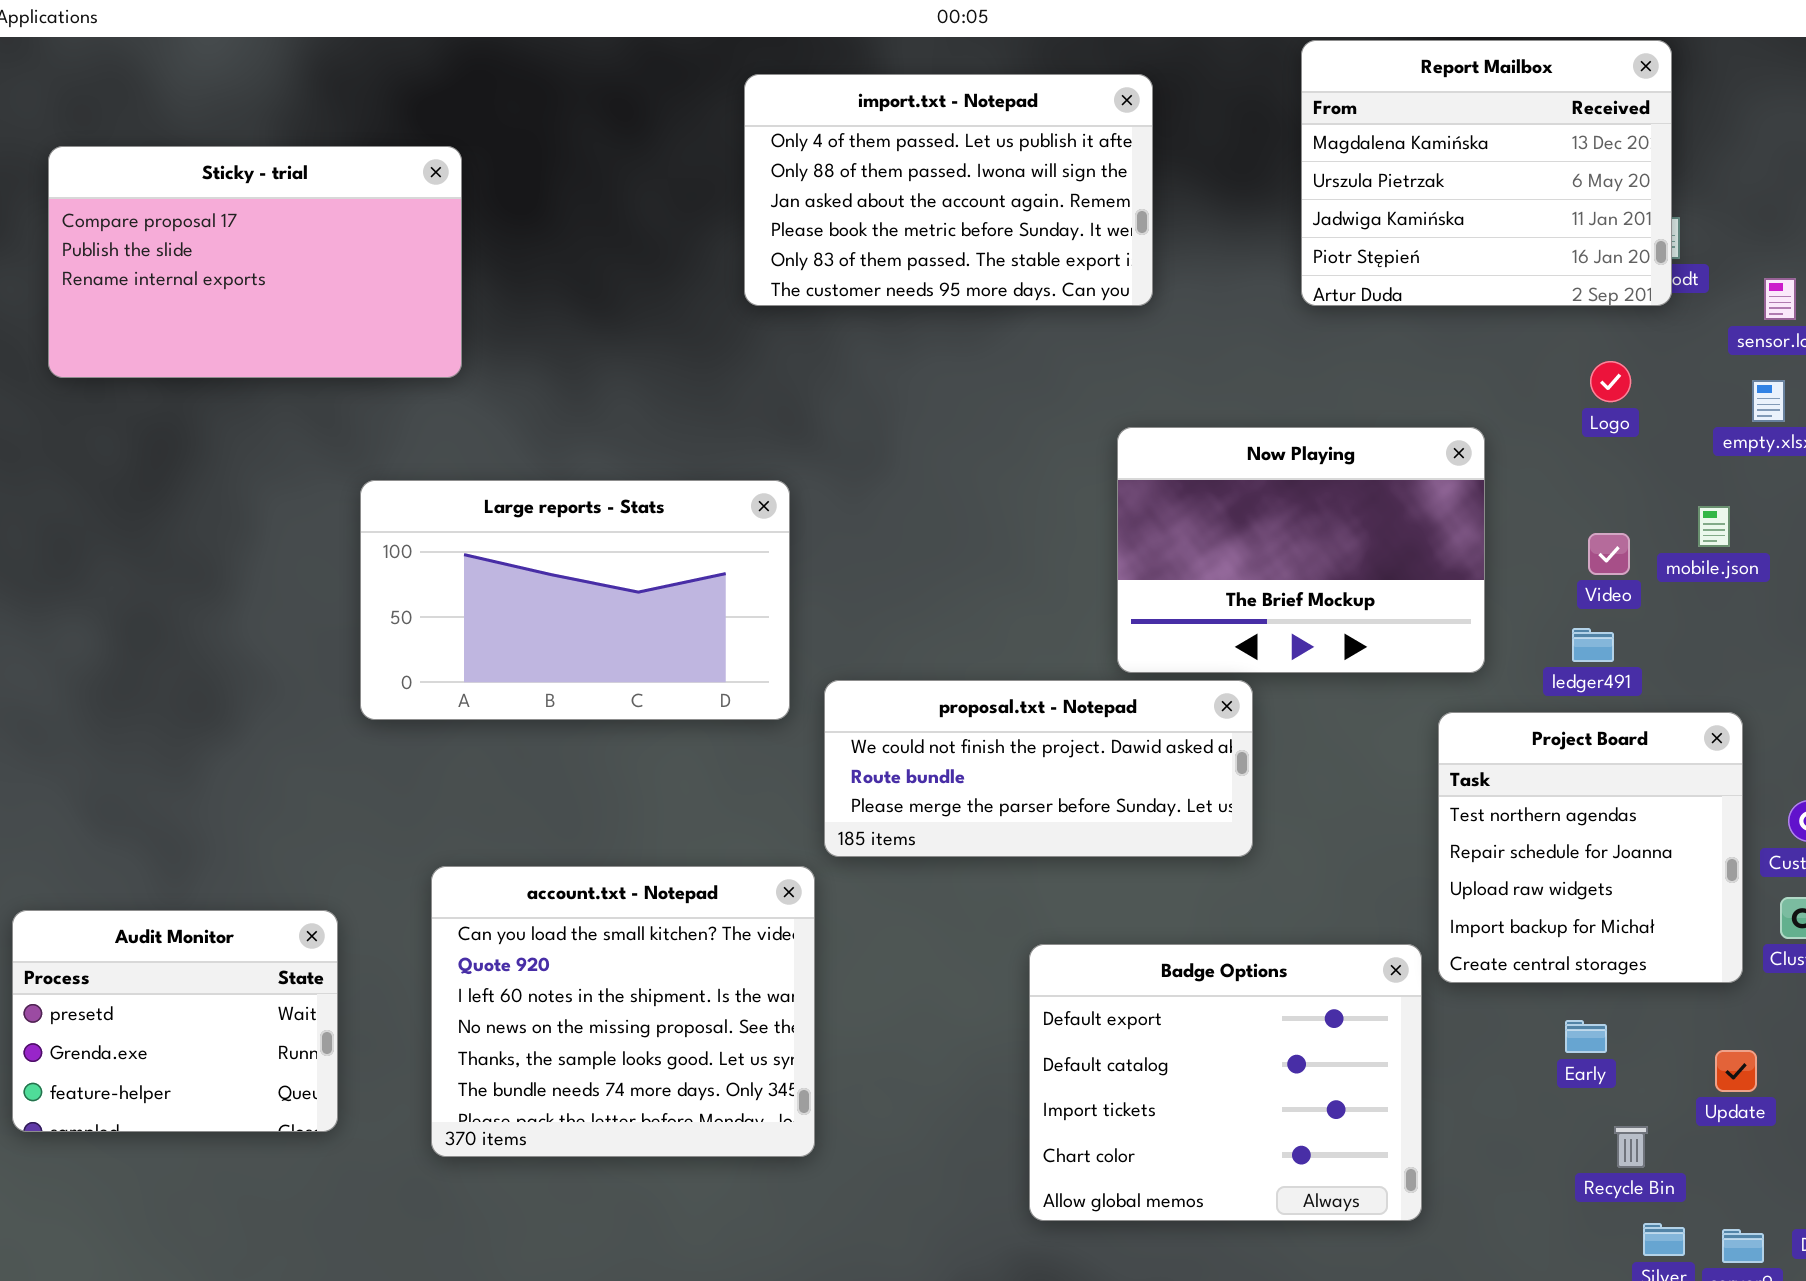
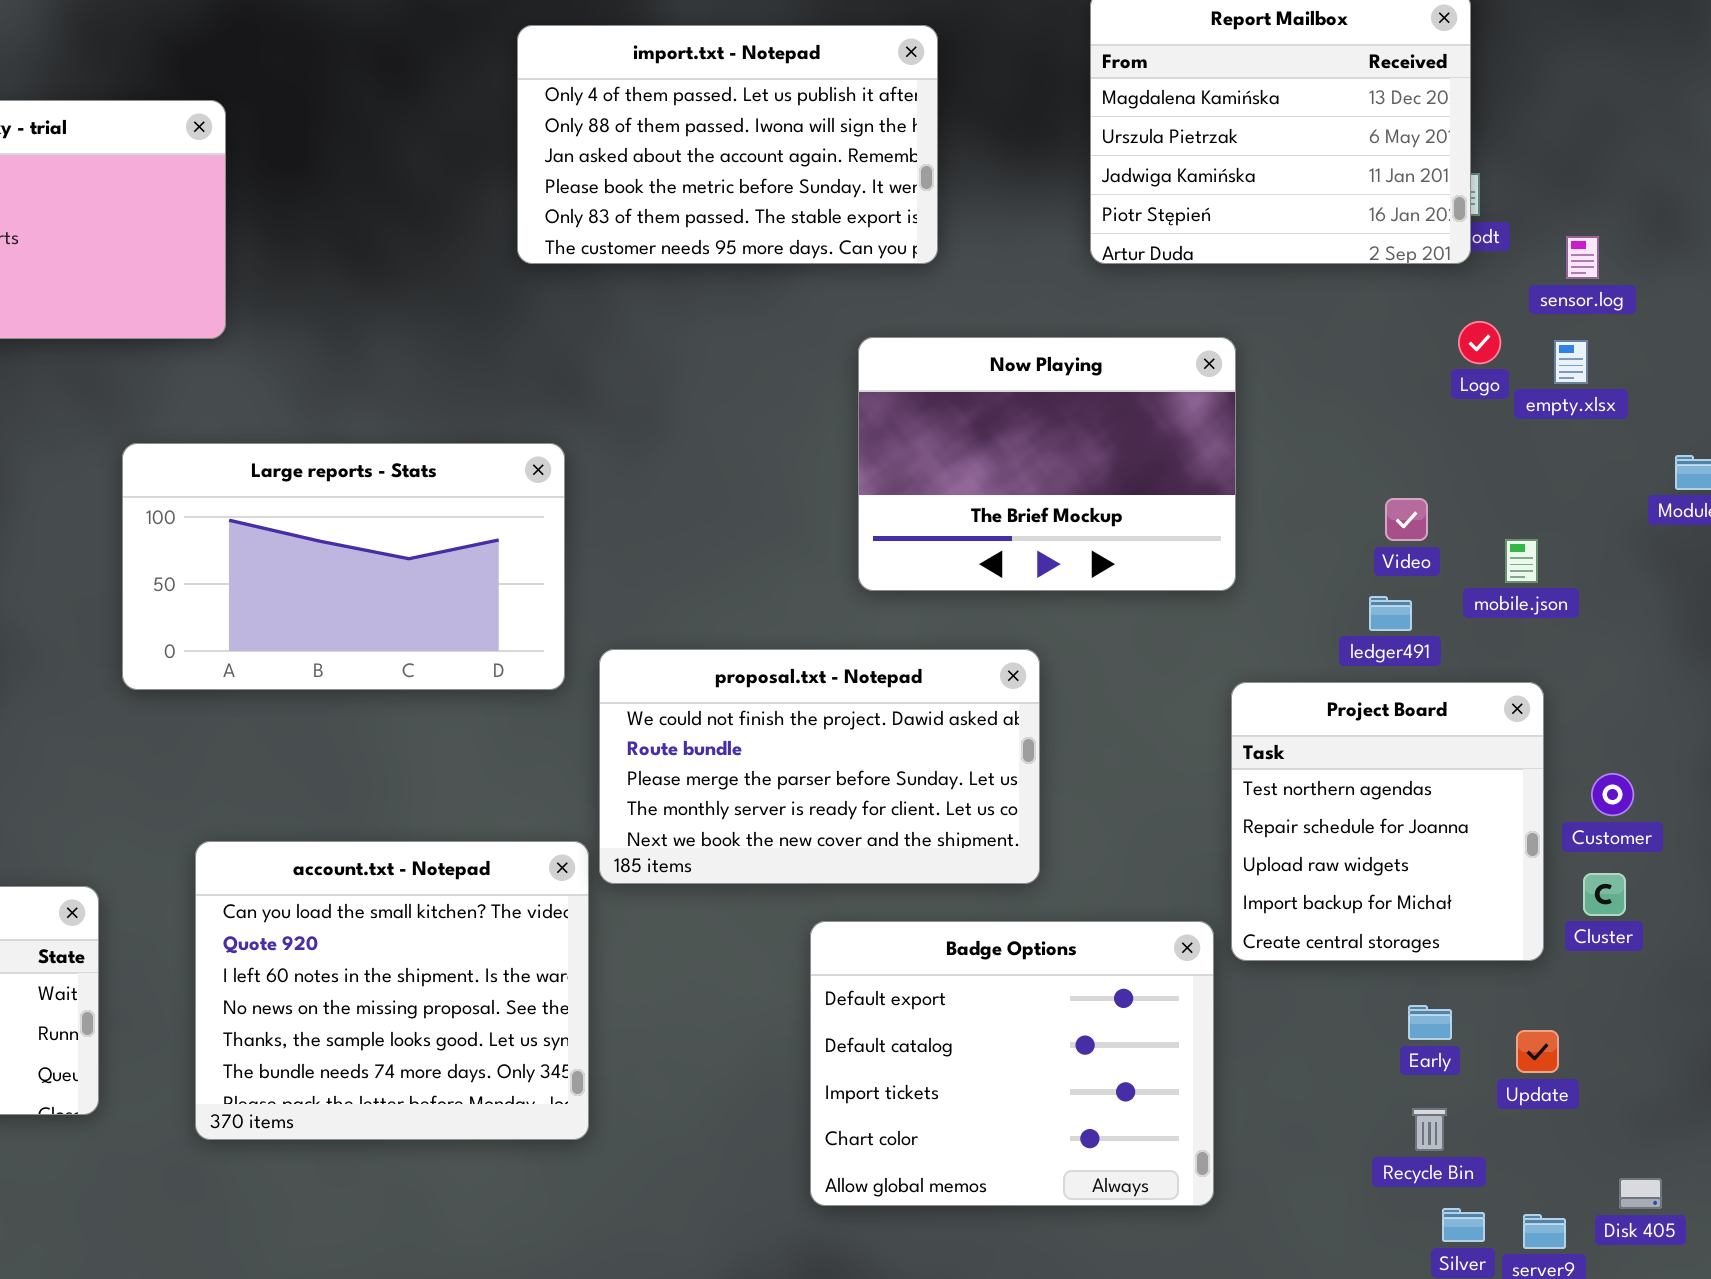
Logo: [1590,361,1631,402] -> [1458,321,1501,364], moved
Now Playing: [1117,427,1485,673] -> [858,337,1236,591], moved
mobile.json: [1698,506,1730,547] -> [1505,539,1538,583], moved
proposal.txt - Notepad: [824,680,1253,857] -> [599,649,1040,884], resized
Early: [1565,1020,1607,1053] -> [1408,1005,1452,1040], moved

